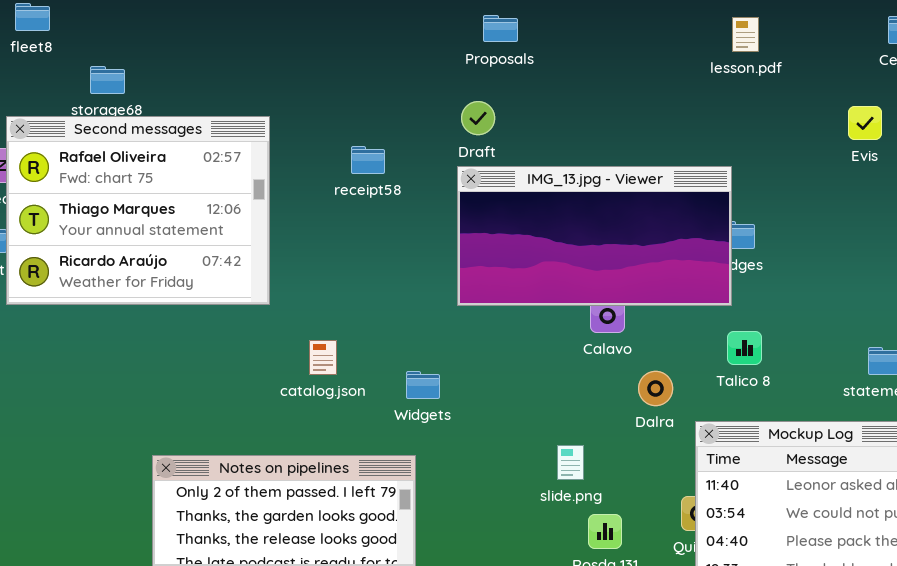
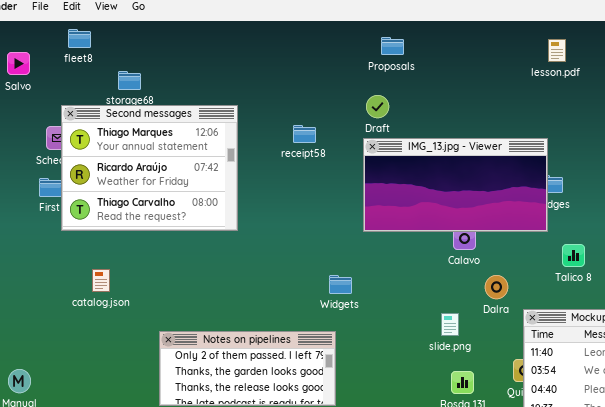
Second messages: [6,116,270,305] -> [61,105,238,231], scrolled down 1 row
Talico 8: [727,331,762,365] -> [562,244,585,267], moved
catalog.json: [309,340,337,375] -> [92,269,110,292], moved
slide.png: [557,445,584,480] -> [441,313,459,336], moved

